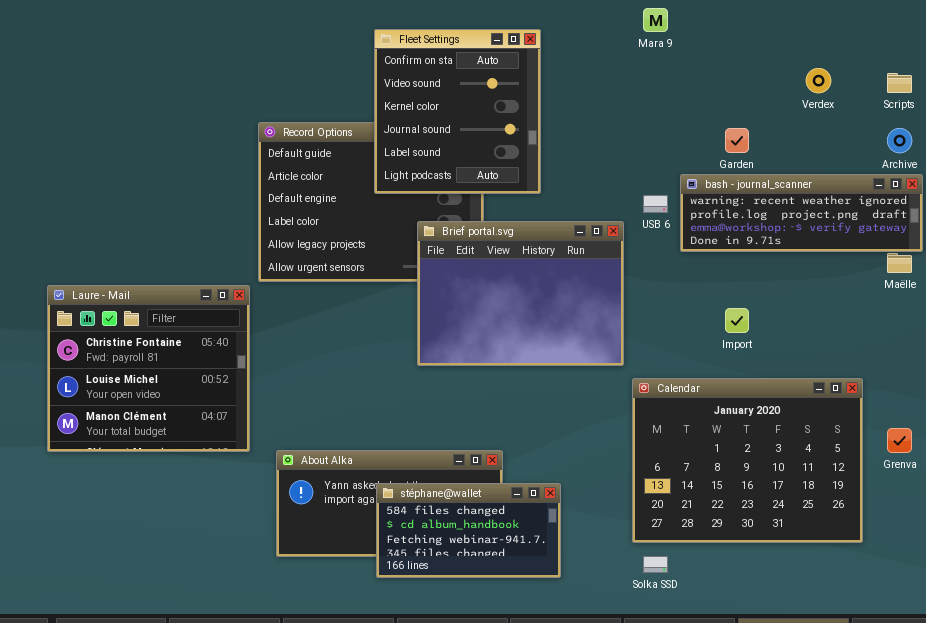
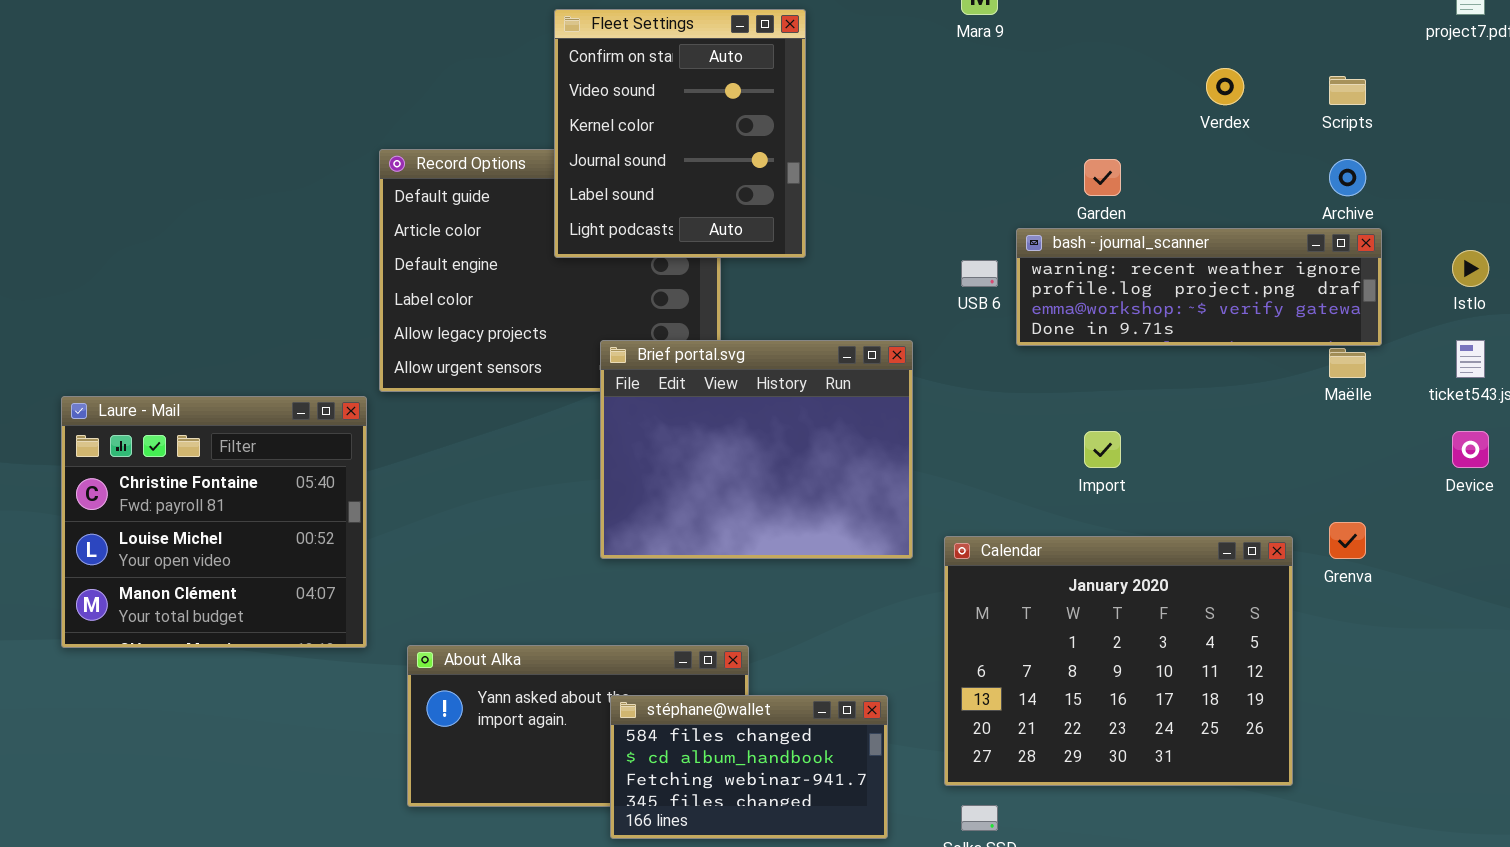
Brief portal.svg: [417,221,624,366] -> [600,340,913,559], moved
Grenva: [887,428,912,453] -> [1329,522,1366,559], moved
stéphane@wallet: [376,483,561,578] -> [610,695,888,839], moved

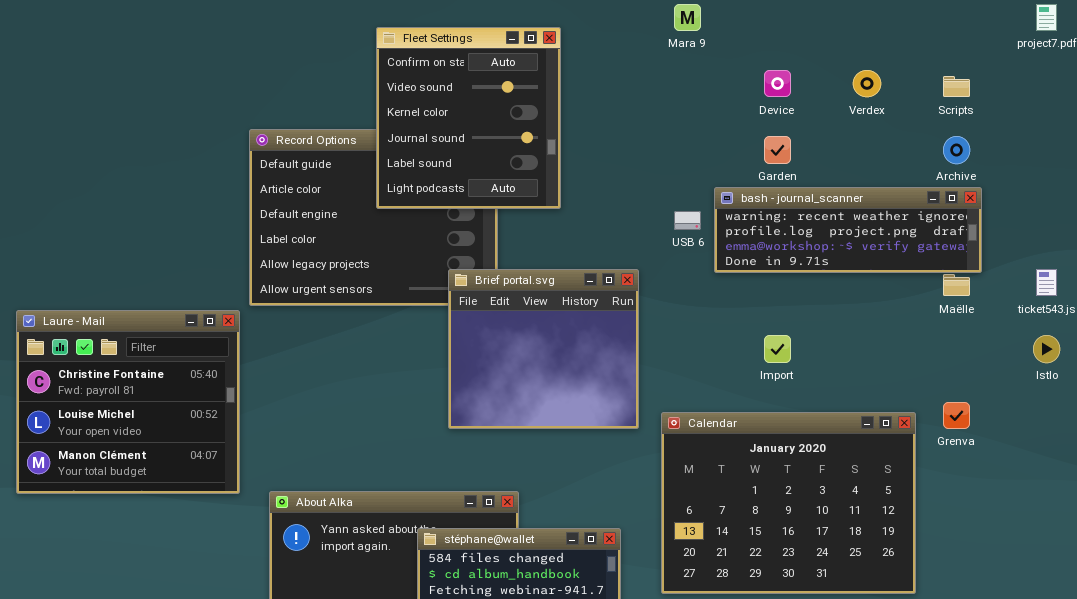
Istlo: [1452,250,1489,287] -> [1033,335,1060,363], moved
Brief portal.svg: [600,340,913,559] -> [448,269,639,429], resized
Device: [1452,431,1489,468] -> [764,70,791,97], moved

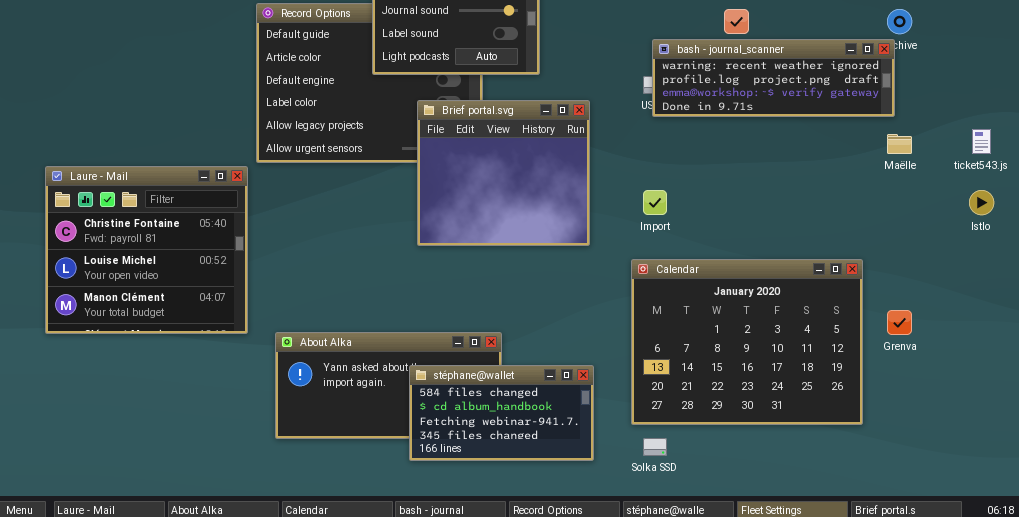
bash - journal_scanner: [714,187,982,273] -> [652,39,895,117], moved
Brief portal.svg: [448,269,639,429] -> [417,100,590,246], moved
Import: [764,335,791,363] -> [643,190,667,215], moved
Grenva: [943,402,970,429] -> [887,310,912,335], moved

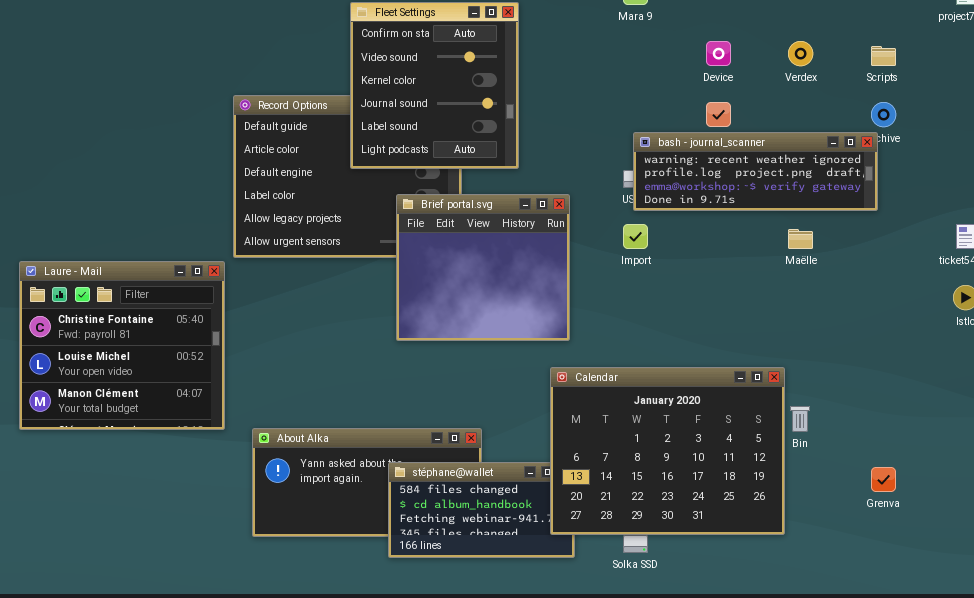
Maëlle: [887,134,912,154] -> [788,229,813,249], moved
Import: [643,190,667,215] -> [623,224,648,249], moved
Calendar: [631,259,863,425] -> [550,367,785,535], moved
Grenva: [887,310,912,335] -> [871,467,896,492], moved

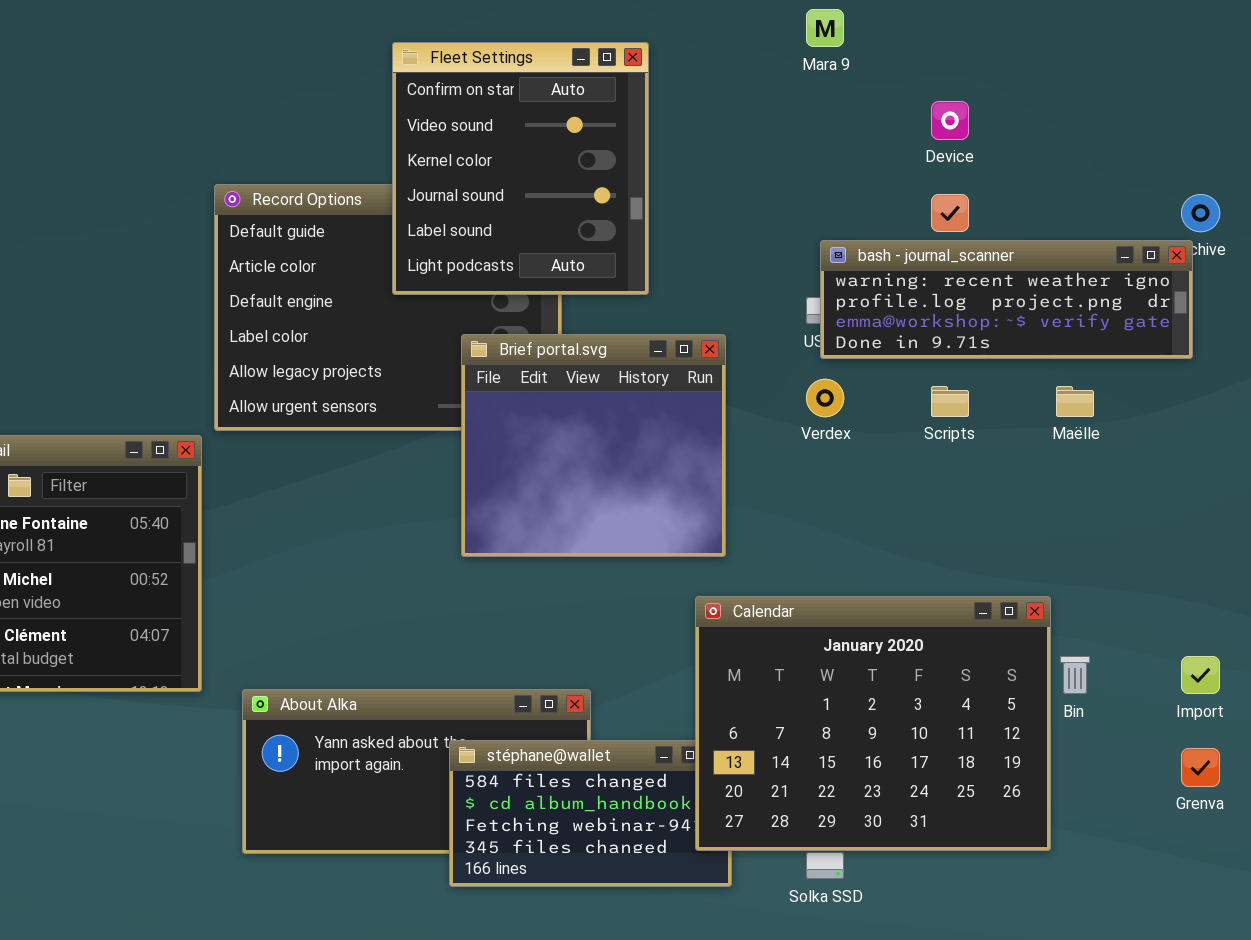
Verdex: [788,41,813,66] -> [806,379,844,417], moved
Scripts: [871,46,896,66] -> [931,386,969,417], moved
Import: [623,224,648,249] -> [1181,656,1220,694], moved

